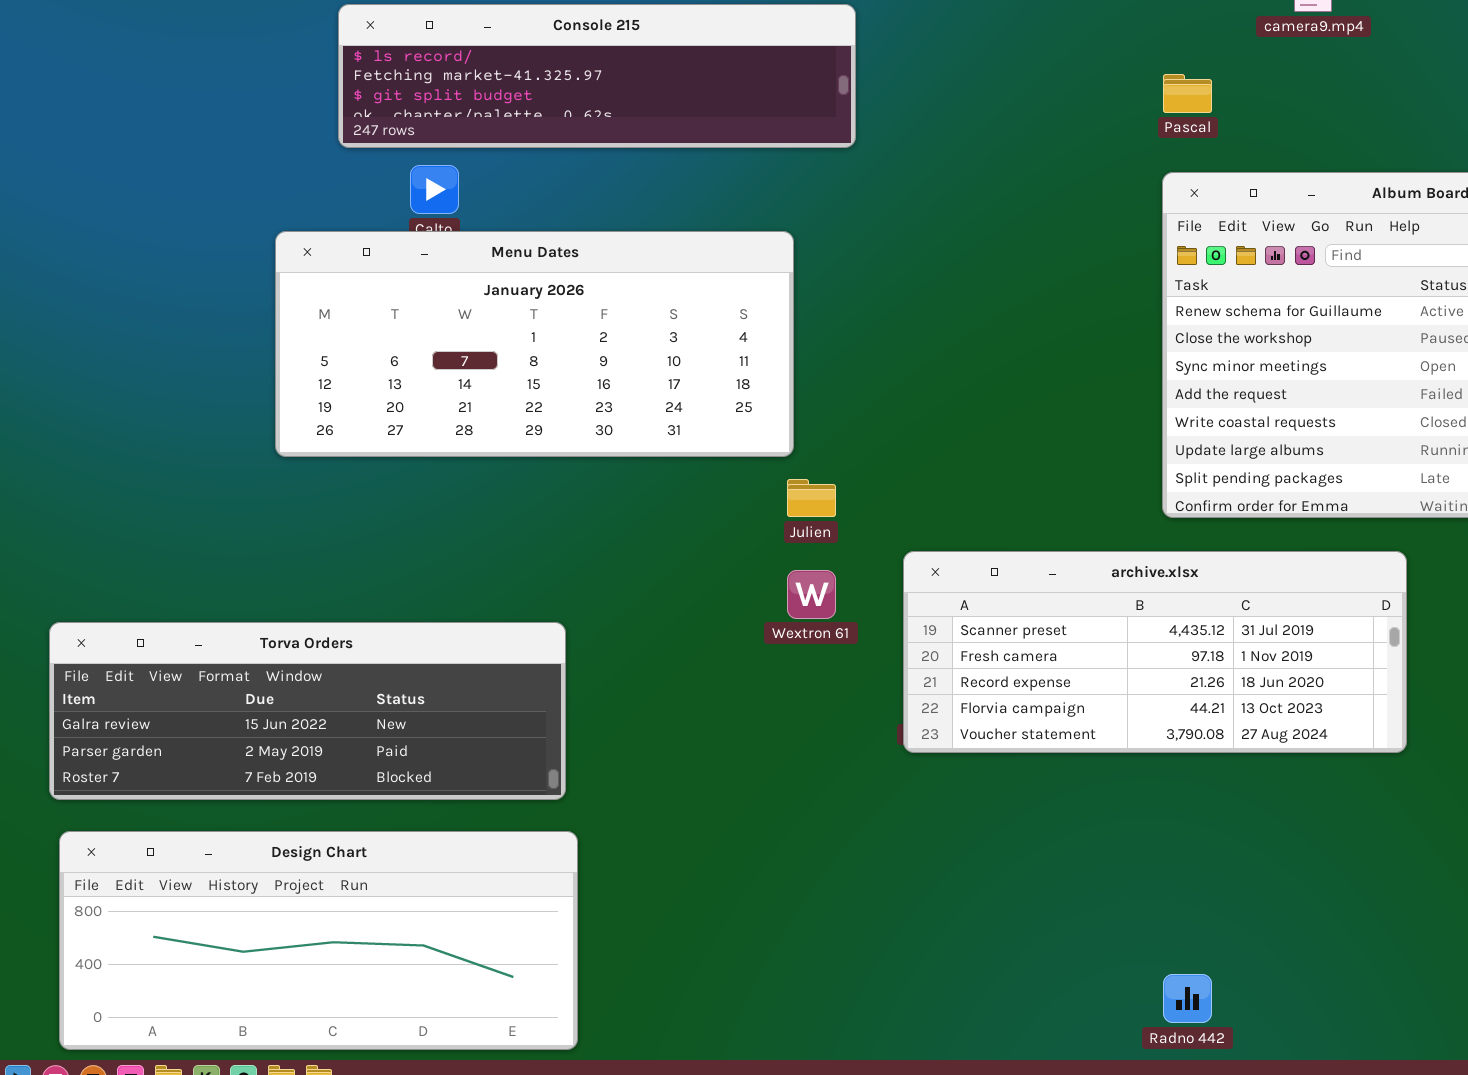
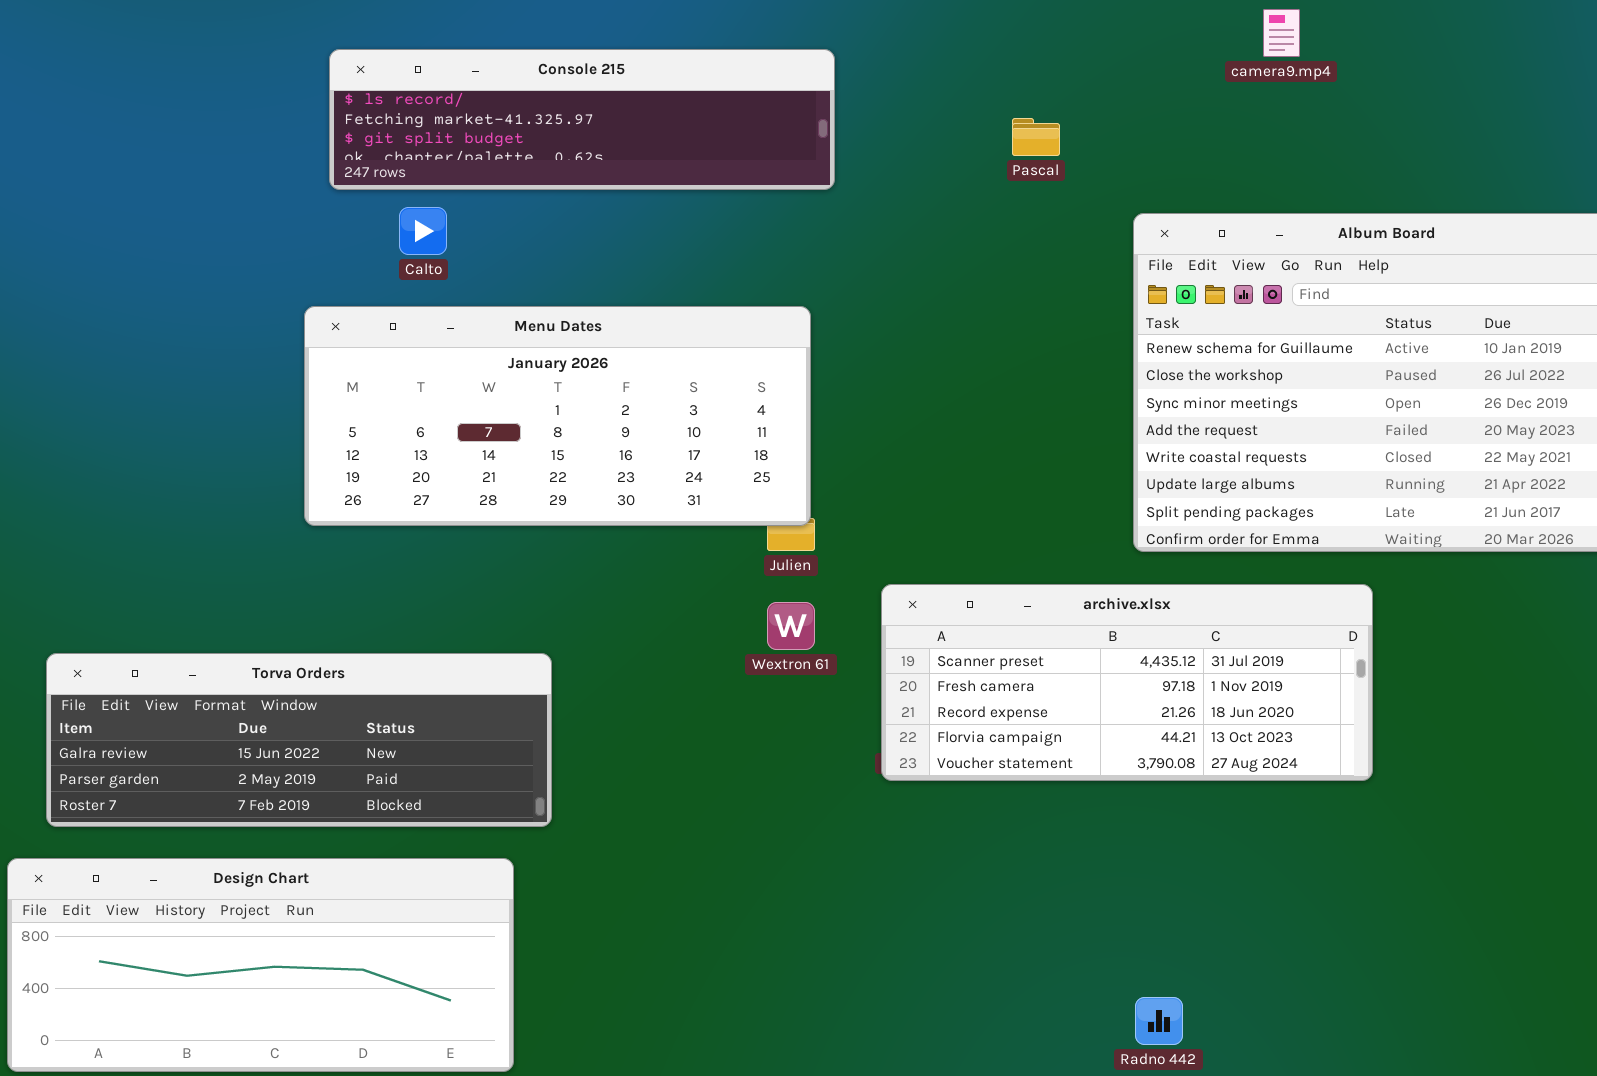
Pascal: [1163,74,1212,113] -> [1012,118,1060,156], moved
Menu Dates: [275,231,794,457] -> [304,306,811,526], moved
Design Chart: [59,831,578,1050] -> [7,858,514,1072], moved

